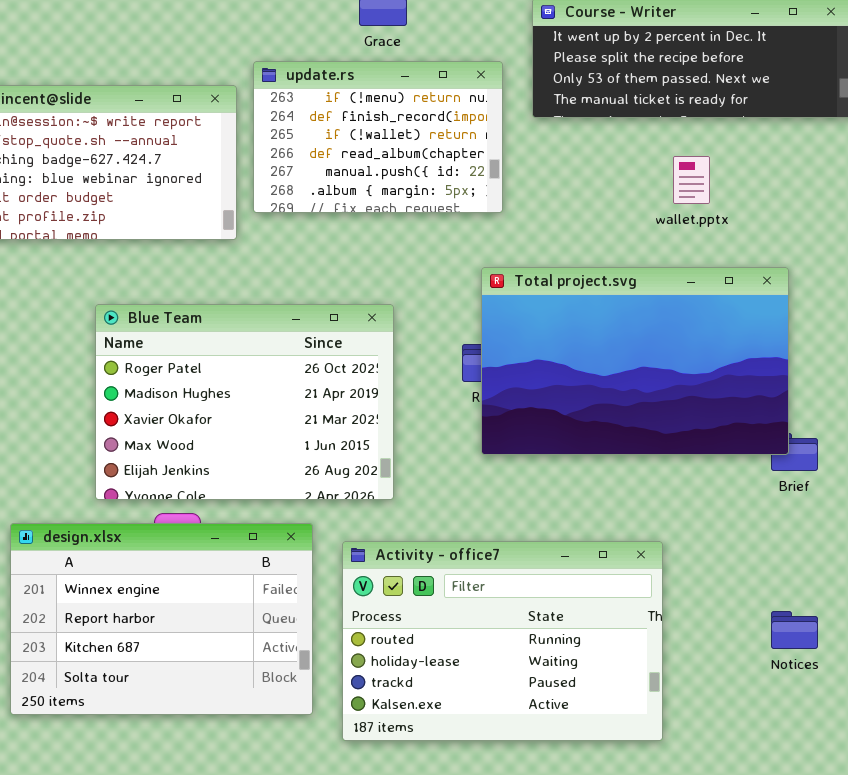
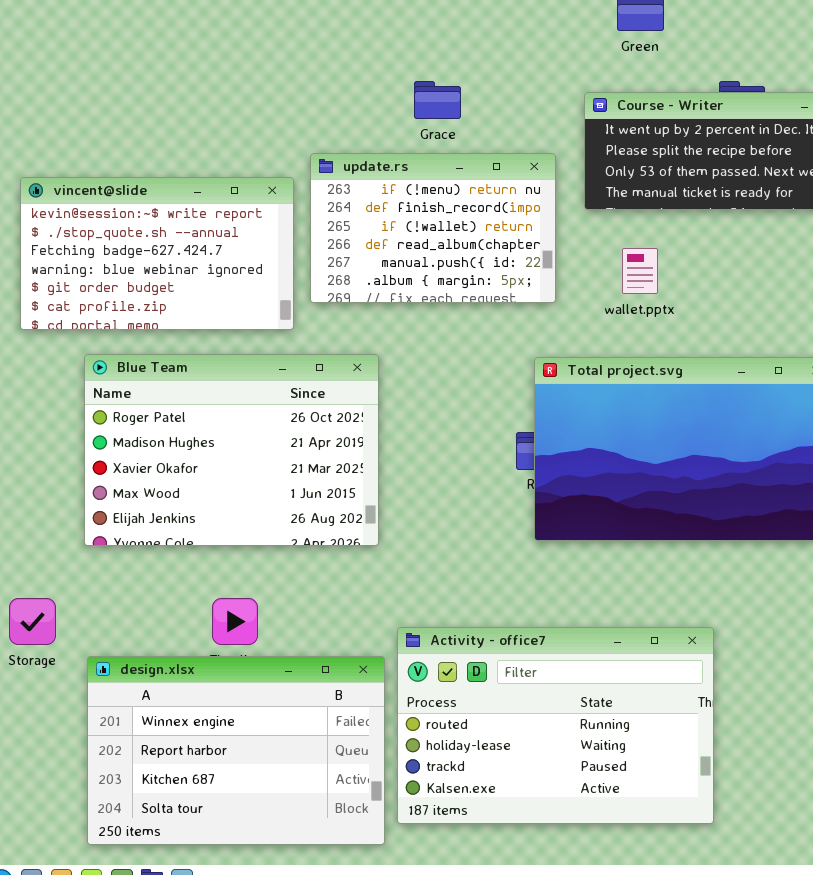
wallet.pptx: [673,156,710,204] -> [622,248,658,294], moved
Blue Team: [95,304,394,500] -> [84,354,379,546], moved
design.xlsx: [10,523,313,715] -> [87,656,385,845], moved

